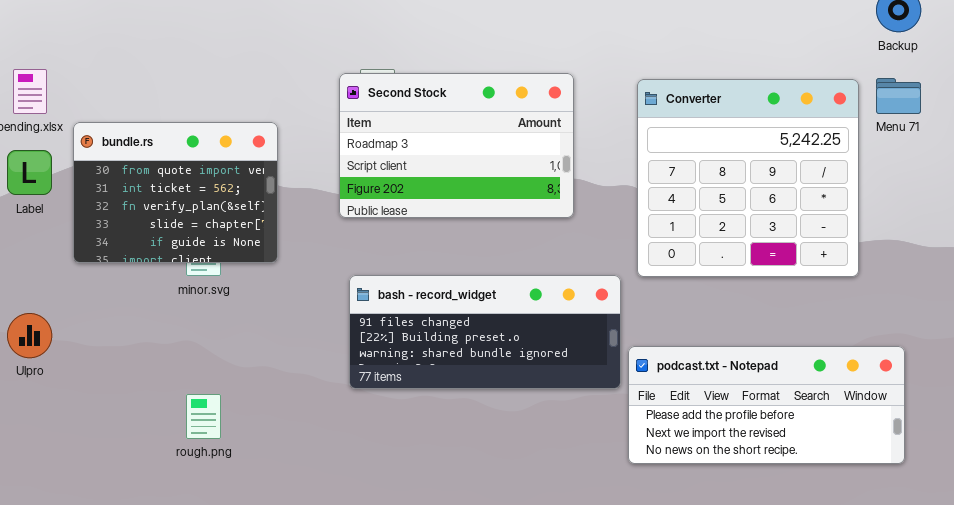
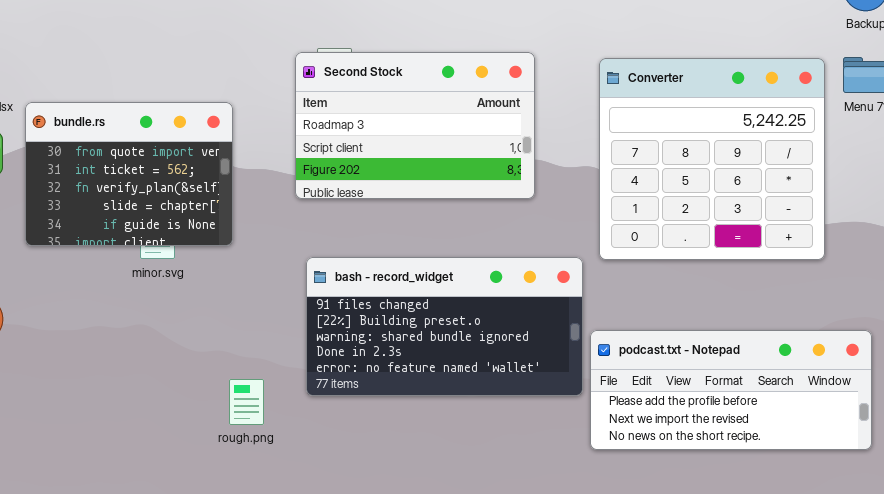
bash - record_widget: [349,275,621,389] -> [306,257,583,396], resized
rough.png: [186,394,221,439] -> [229,379,264,425], moved

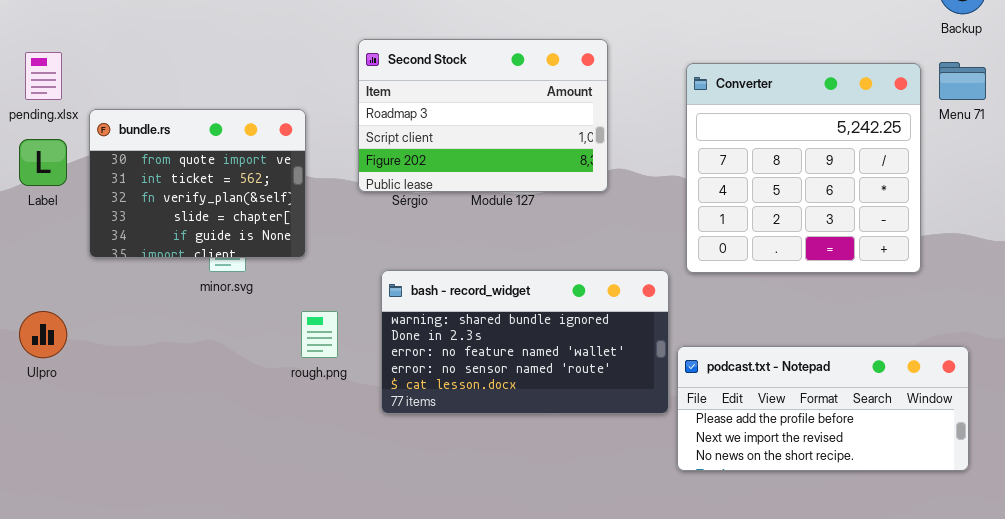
Second Stock: [295,52,535,199] -> [358,39,608,192], moved
bash - record_widget: [306,257,583,396] -> [381,270,669,414], scrolled down 2 rows
rough.png: [229,379,264,425] -> [301,311,338,358], moved

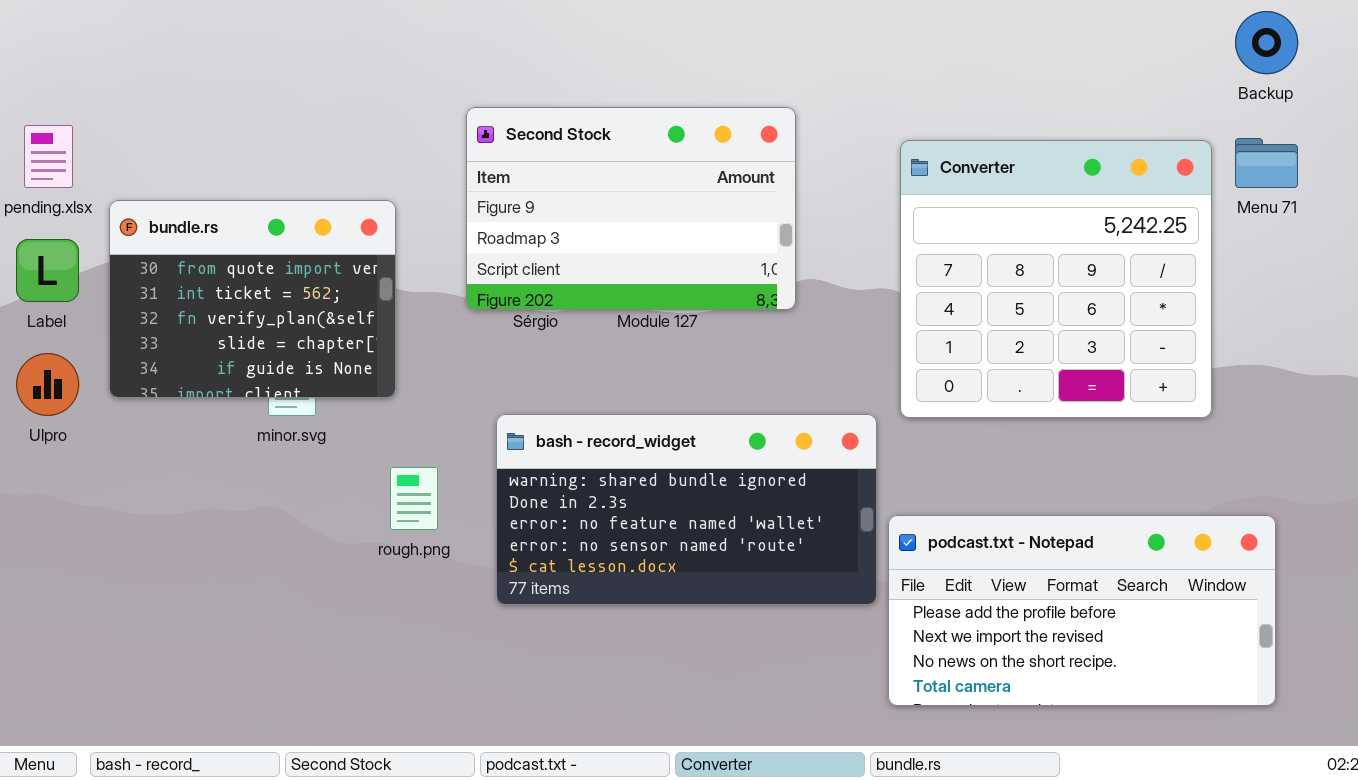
Second Stock: [358,39,608,192] -> [466,107,796,310], scrolled up 1 row
Ulpro: [19,311,67,358] -> [16,353,79,416], moved
podcast.txt - Notepad: [677,346,969,471] -> [888,515,1276,706], resized

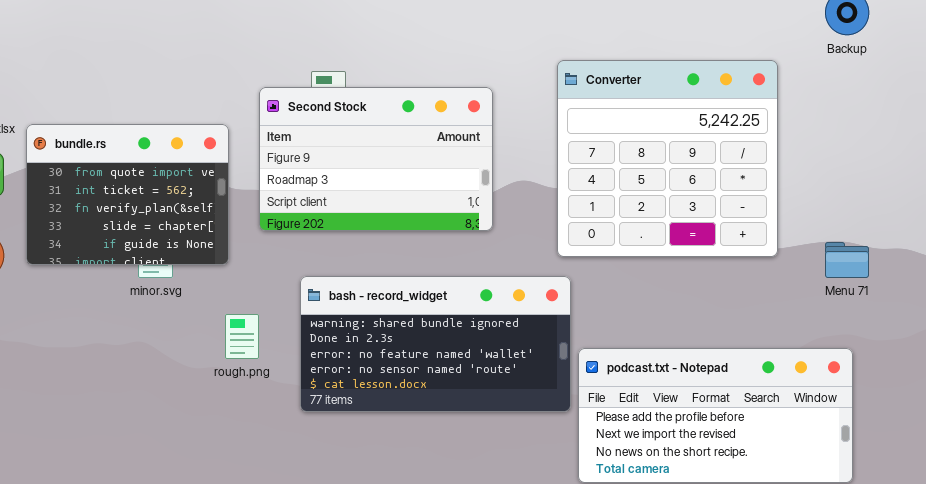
Second Stock: [466,107,796,310] -> [259,87,493,231], moved
Menu 71: [1235,138,1298,188] -> [825,242,869,278], moved
Converter: [900,140,1212,418] -> [557,60,778,257], moved

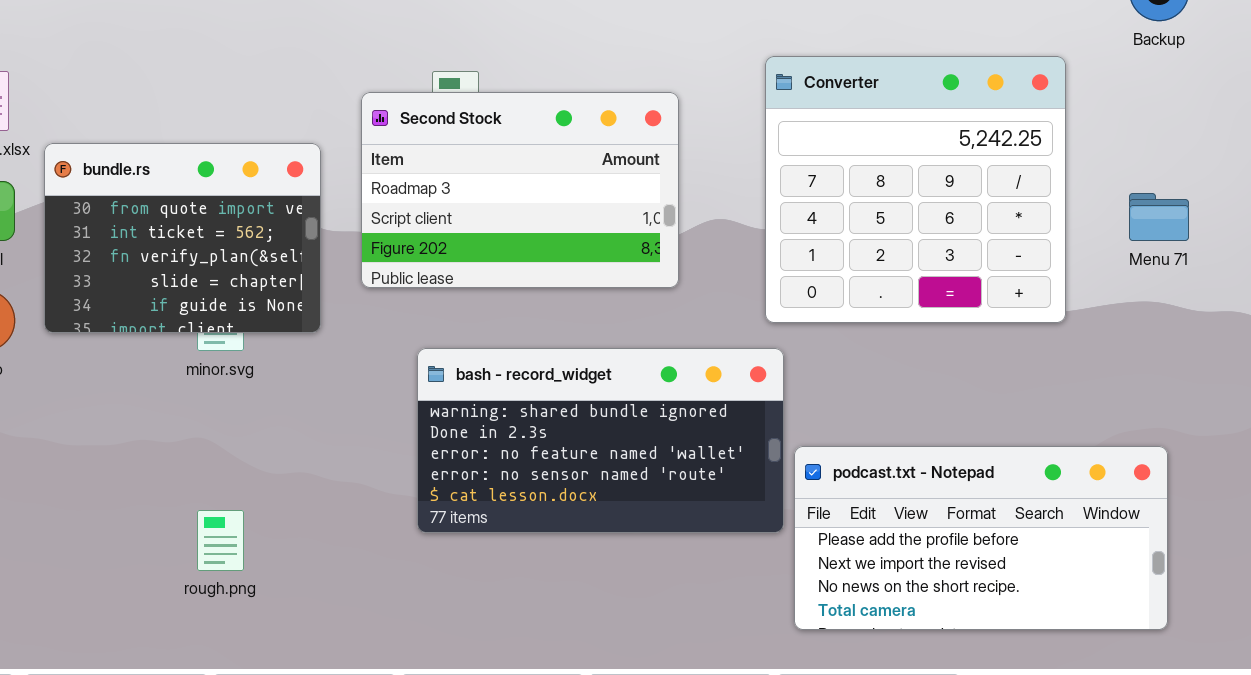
Second Stock: [259,87,493,231] -> [361,92,679,288], scrolled down 1 row
Menu 71: [825,242,869,278] -> [1129,193,1189,241], moved
rough.png: [225,314,259,359] -> [197,510,244,571], moved

